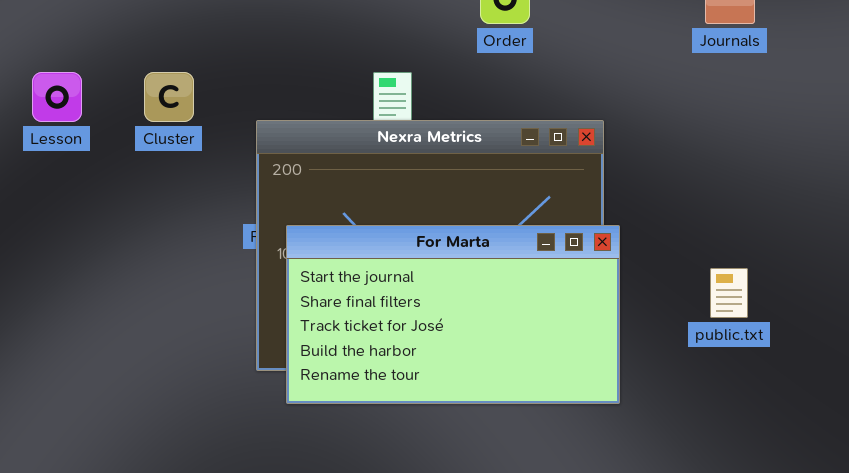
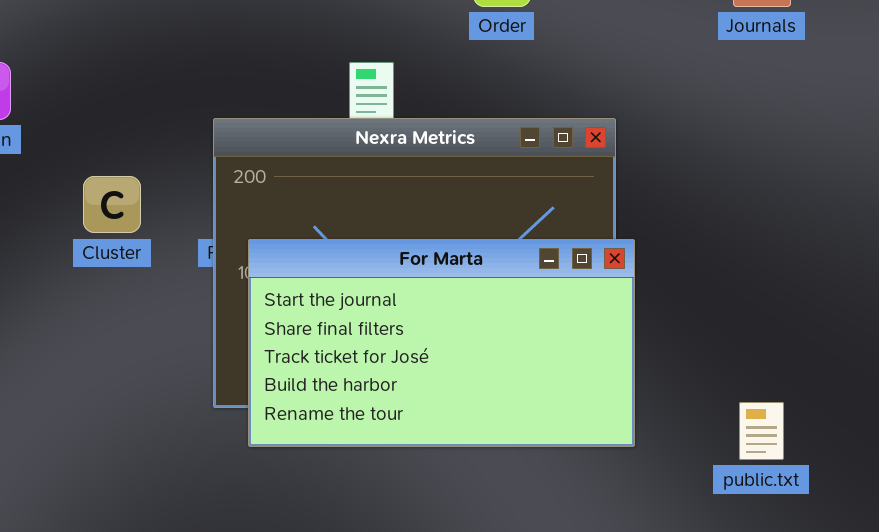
Cluster: [144,72,194,122] -> [83,176,141,233], moved
public.txt: [710,268,748,318] -> [739,402,784,460], moved

